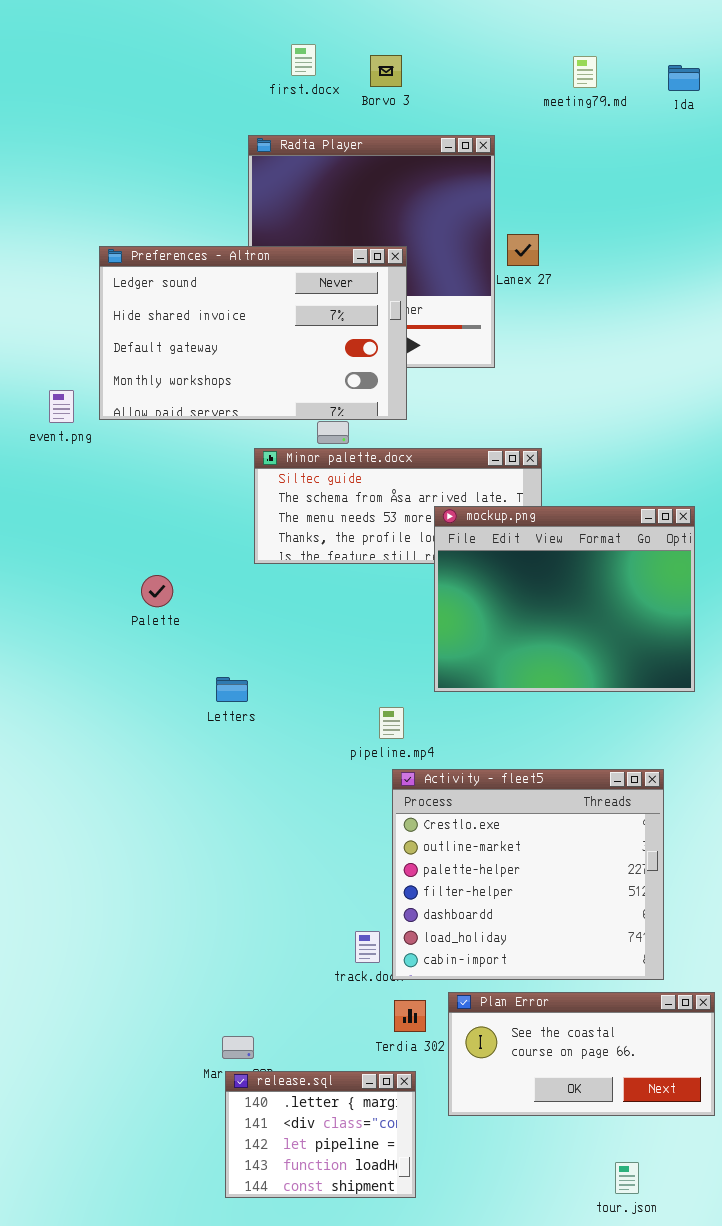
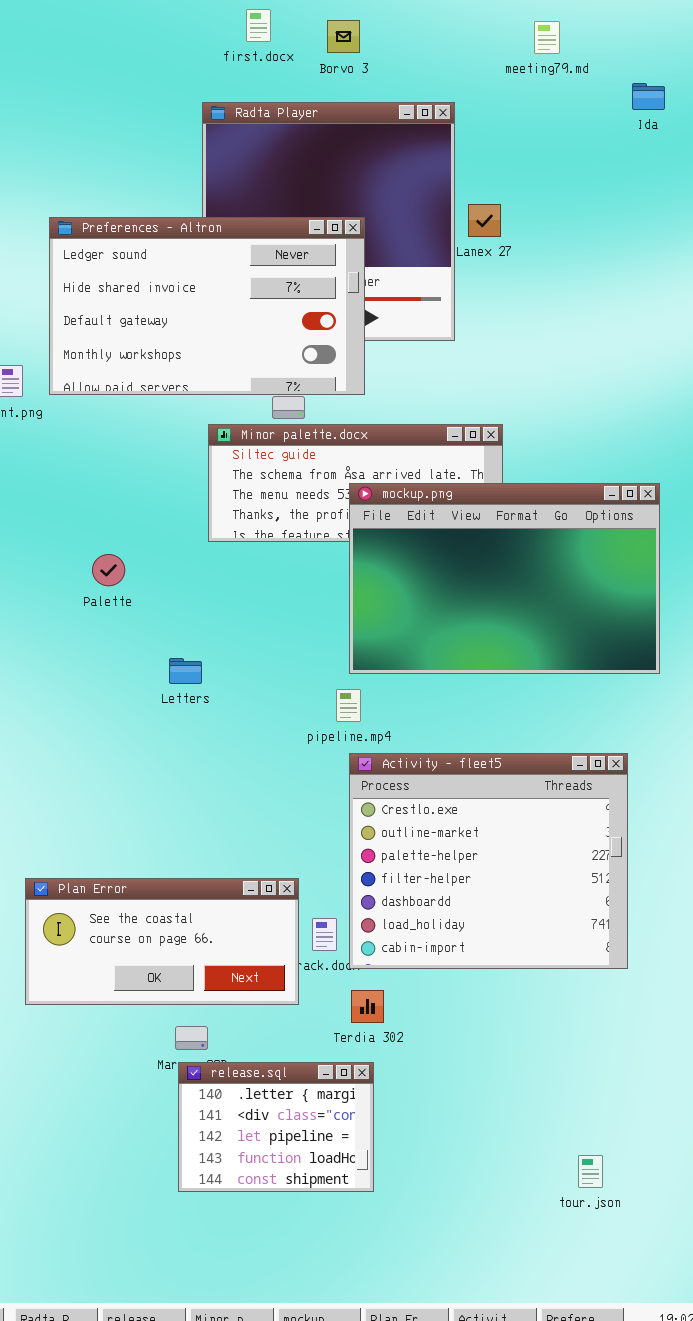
Ida: [668,65,700,91] -> [632,83,665,110], moved
mockup.png: [434,506,695,692] -> [349,483,660,674], resized
Plan Error: [448,992,715,1116] -> [25,878,299,1005], moved

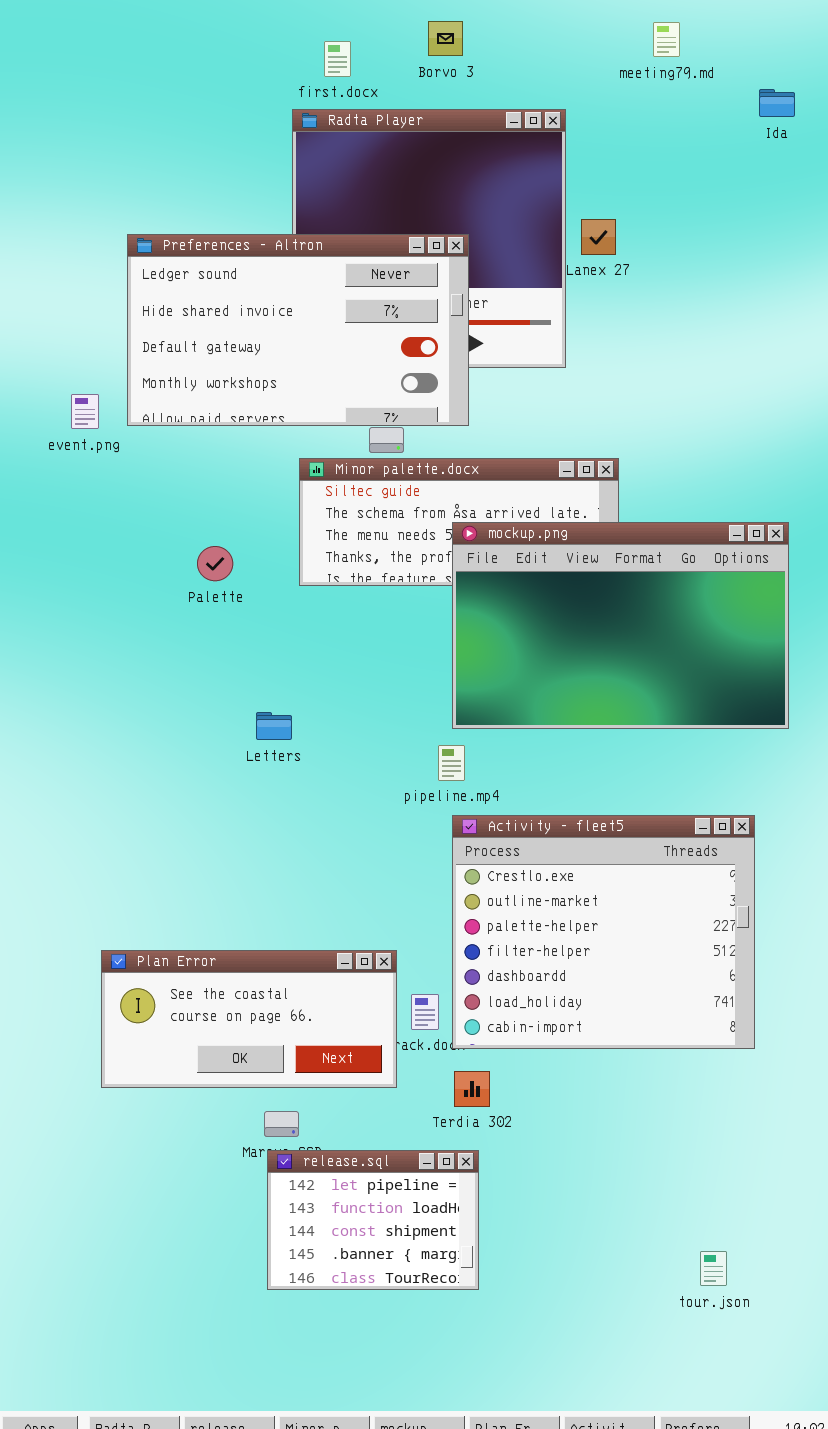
first.docx: [246,9,271,42] -> [324,41,351,77], moved
Palette: [92,554,125,586] -> [197,546,233,581], moved
release.sql: [178,1062,374,1192] -> [267,1150,479,1290], scrolled down 2 rows

